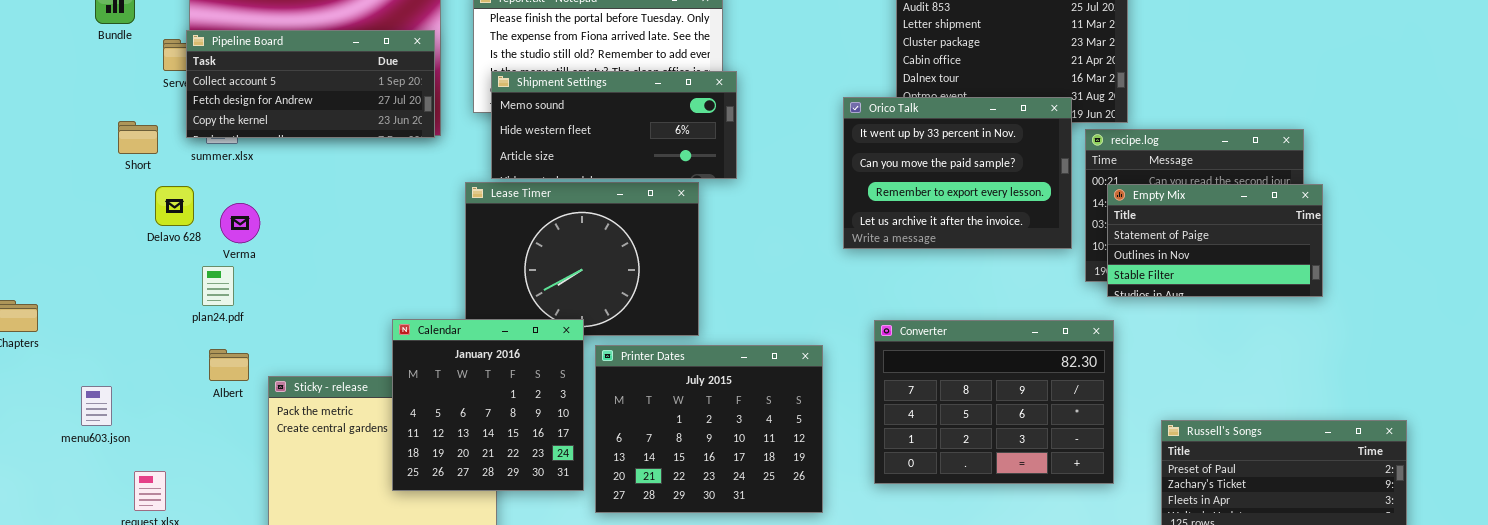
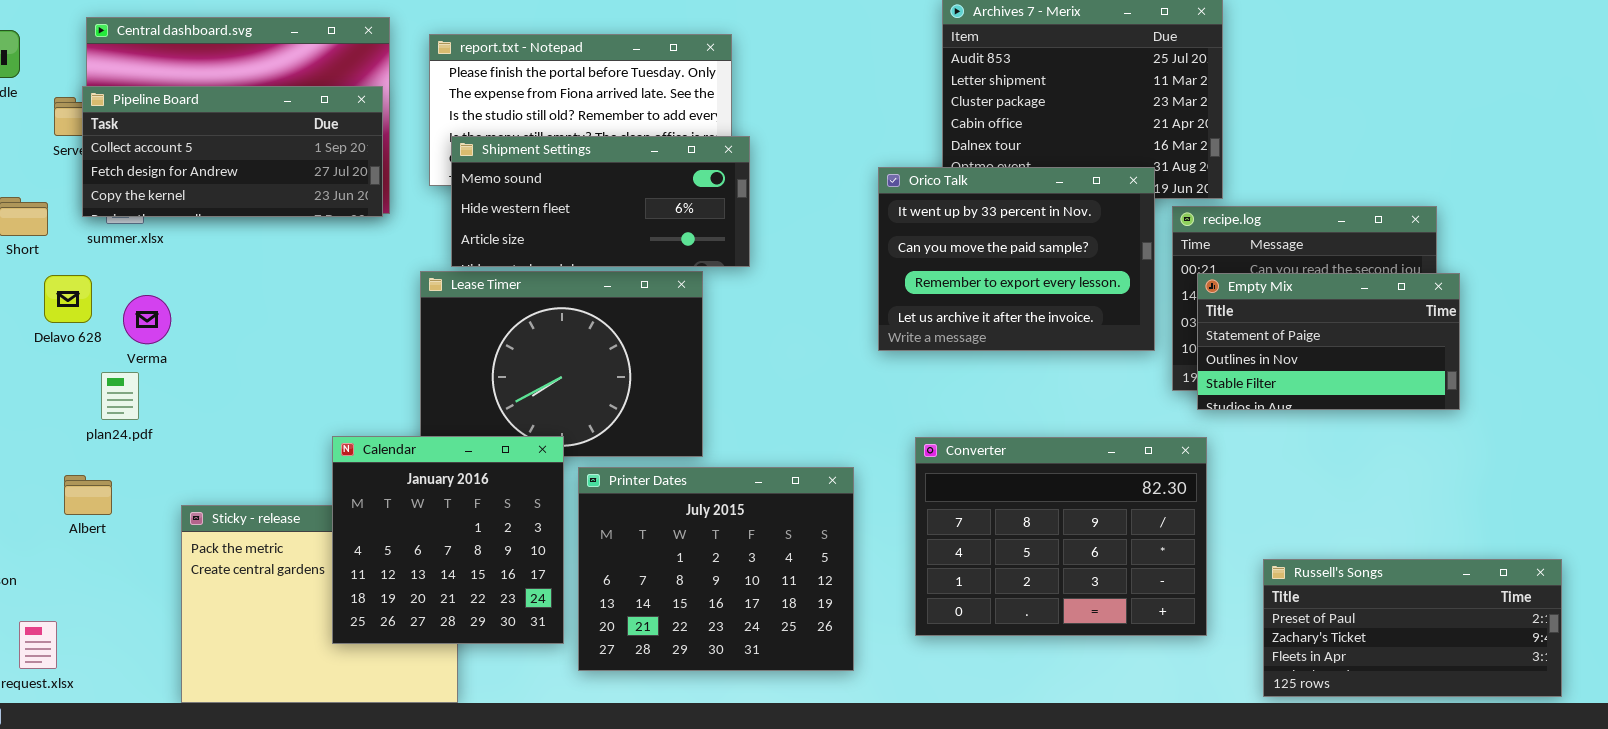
Albert: [209,349,249,381] -> [64,475,112,515], moved

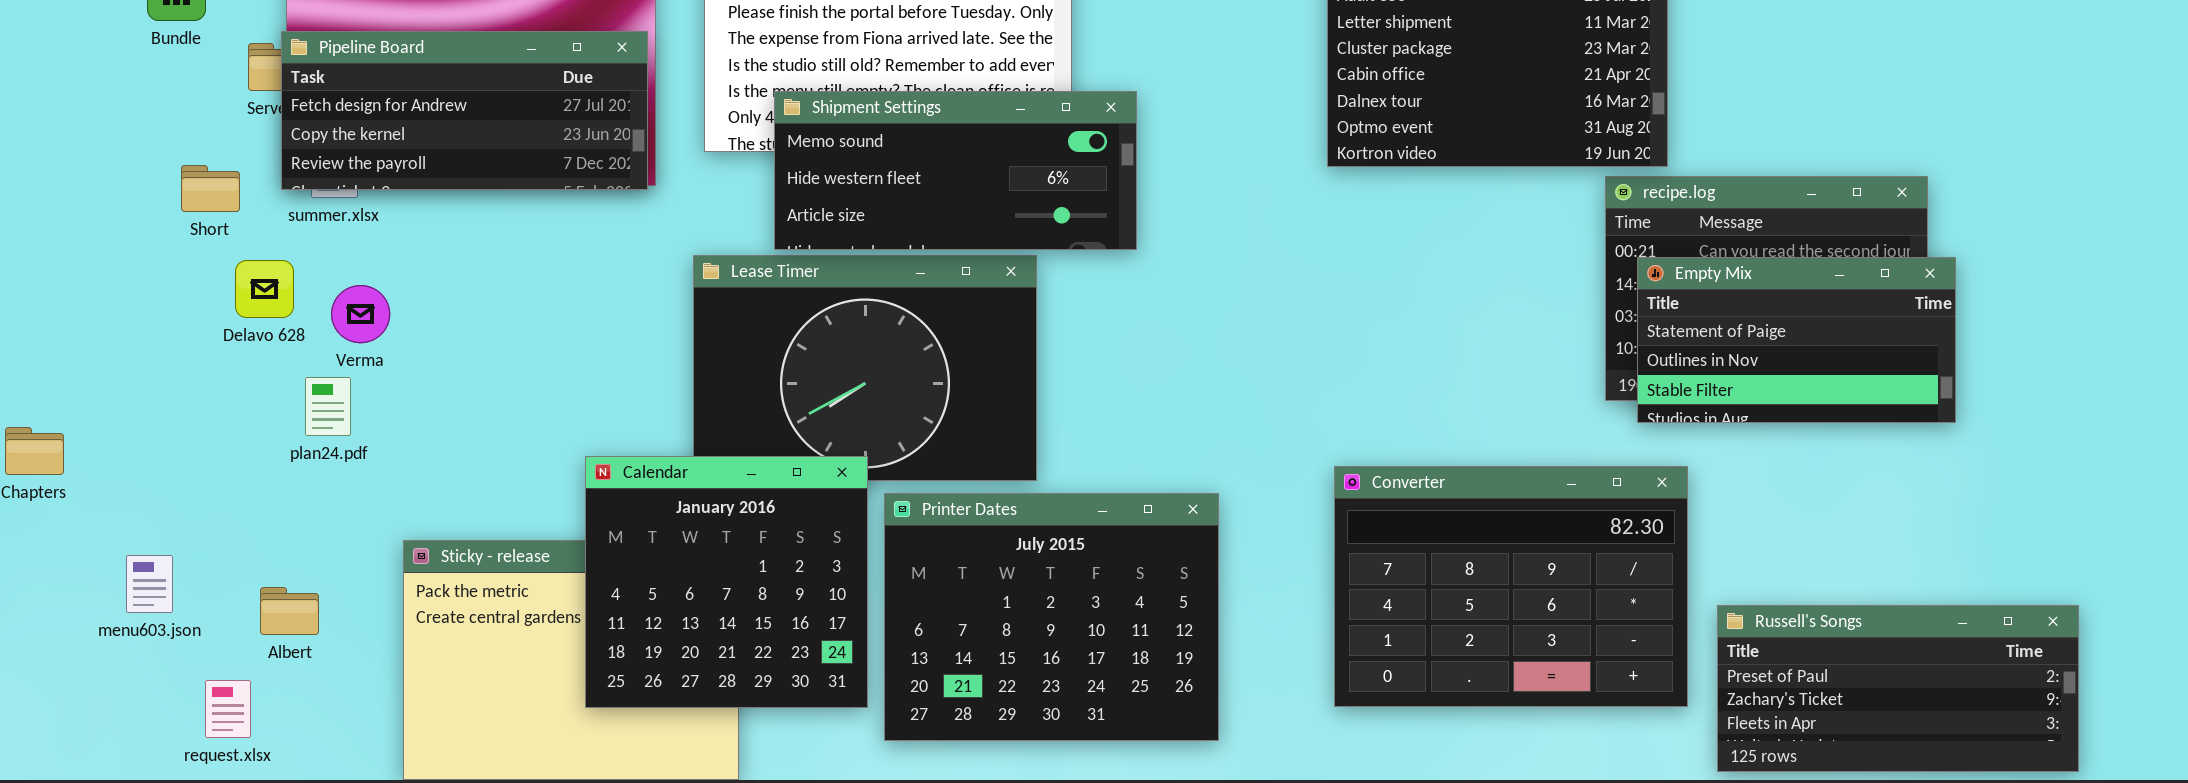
Pipeline Board: [82,86,383,217] -> [281,31,648,190], scrolled down 1 row
Shipment Settings: [451,136,750,267] -> [774,91,1137,250], moved
Orico Talk: [878,167,1155,351] -> none, closed
Converter: [915,437,1207,636] -> [1334,466,1688,707], moved
Albert: [64,475,112,515] -> [260,587,319,635], moved

